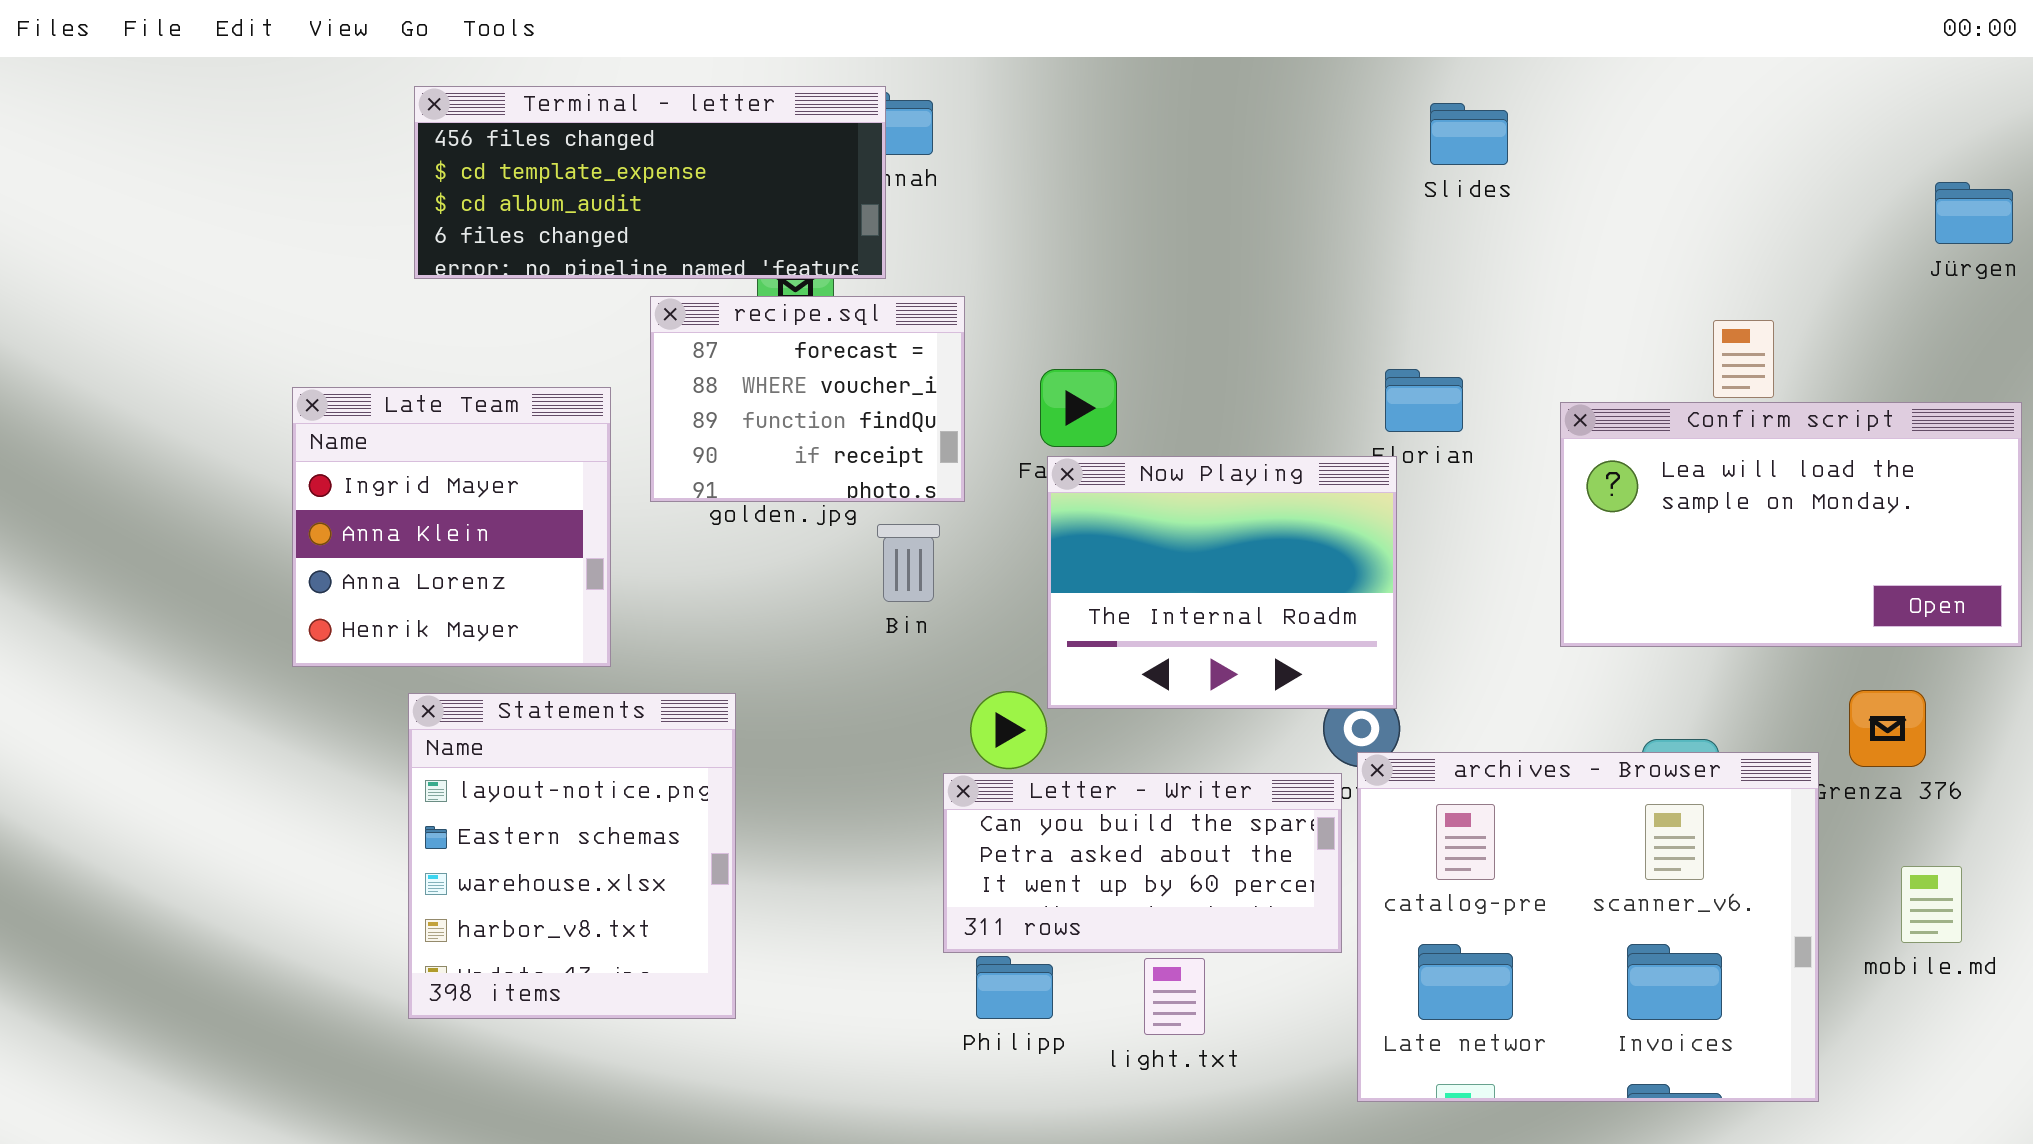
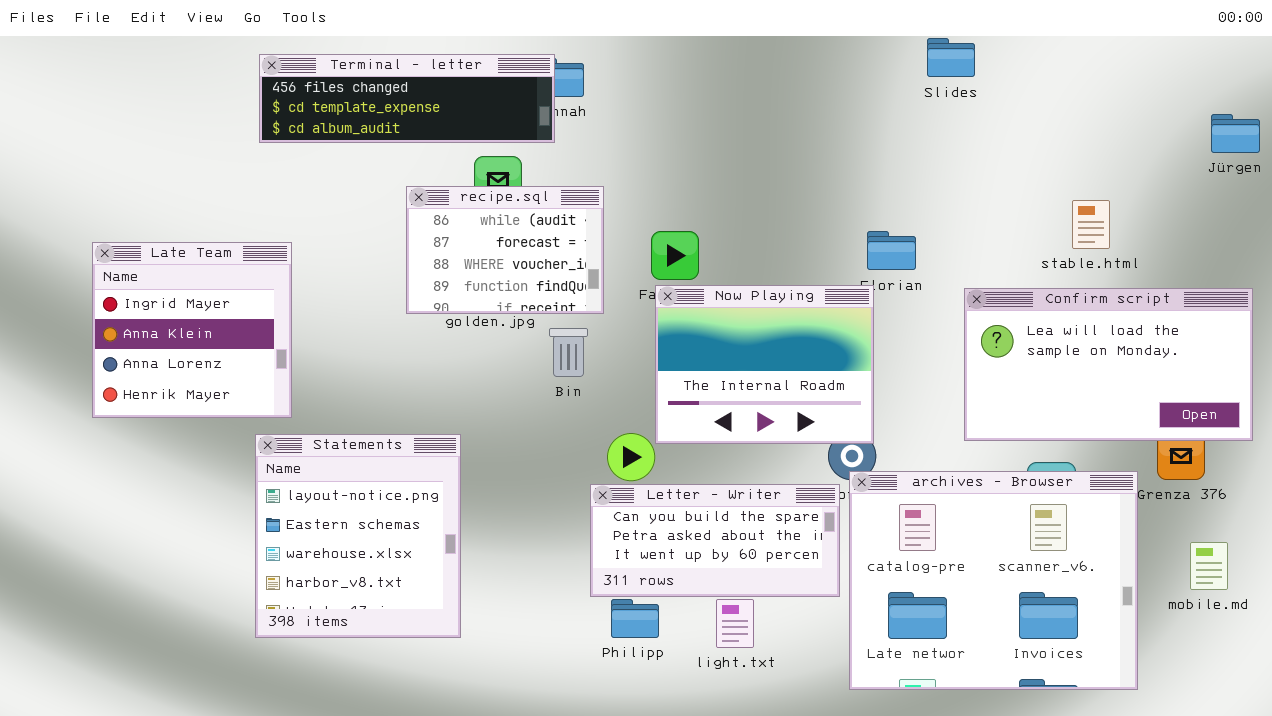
Terminal - letter: [414,86,886,279] -> [259,54,555,143], resized
Slides: [1430,103,1508,165] -> [927,38,975,77], moved
recipe.sql: [650,296,965,502] -> [406,186,604,314], scrolled up 1 row
Late Team: [292,387,611,667] -> [92,242,292,418], moved
Confirm script: [1560,402,2022,647] -> [964,288,1253,441], moved

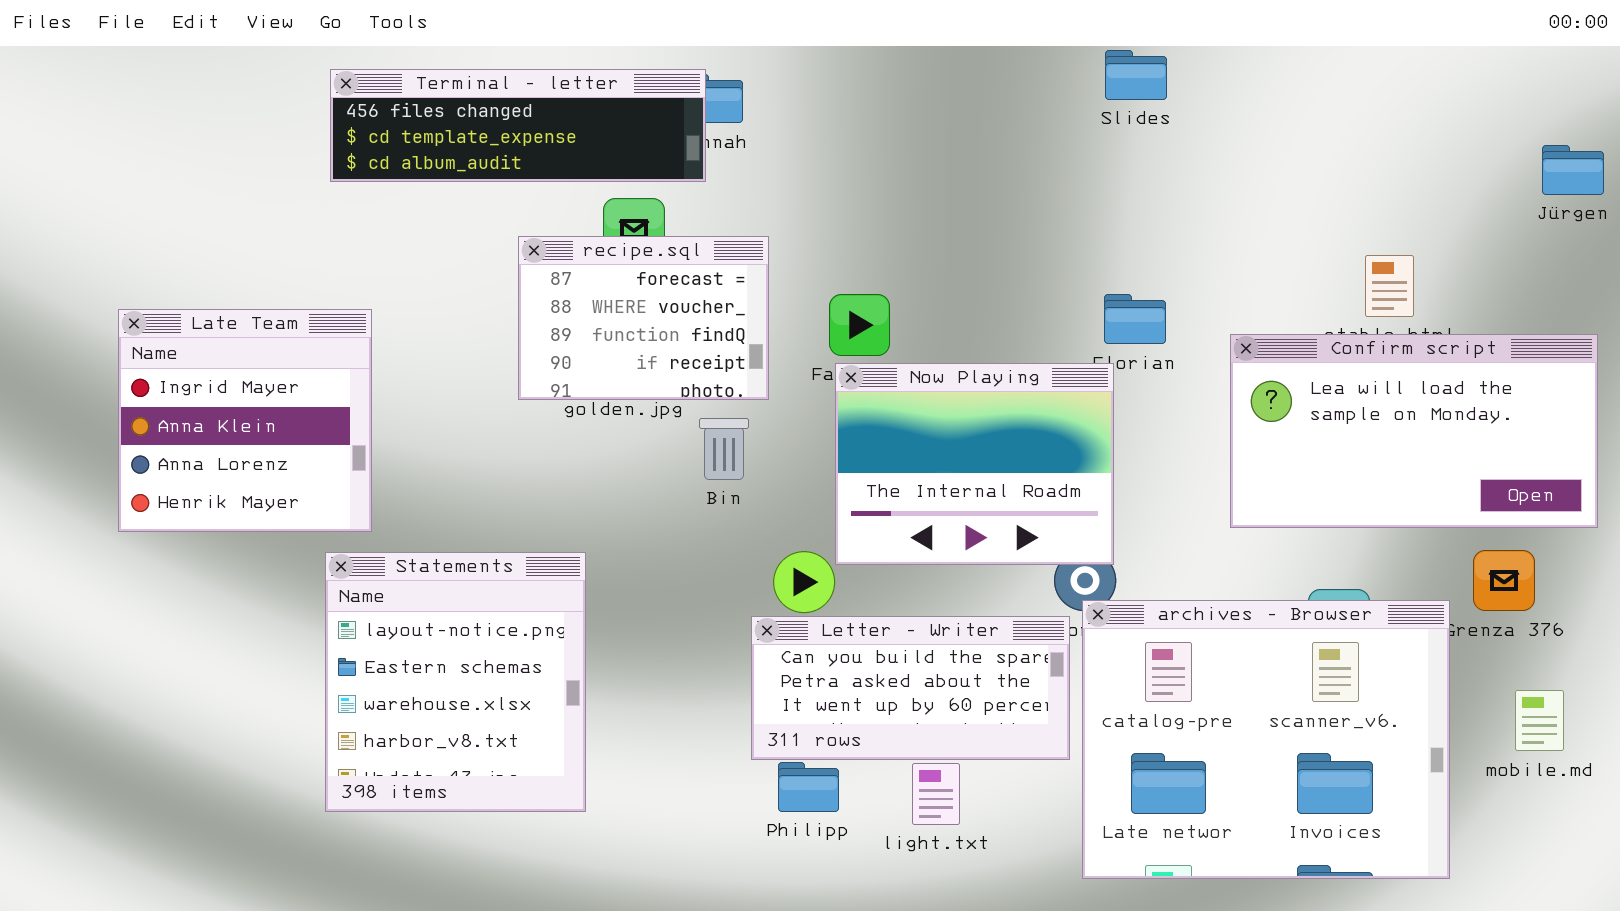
Slides: [927,38,975,77] -> [1105,50,1167,100], moved
recipe.sql: [406,186,604,314] -> [518,236,769,400], scrolled down 1 row
Confirm script: [964,288,1253,441] -> [1230,334,1598,528], moved

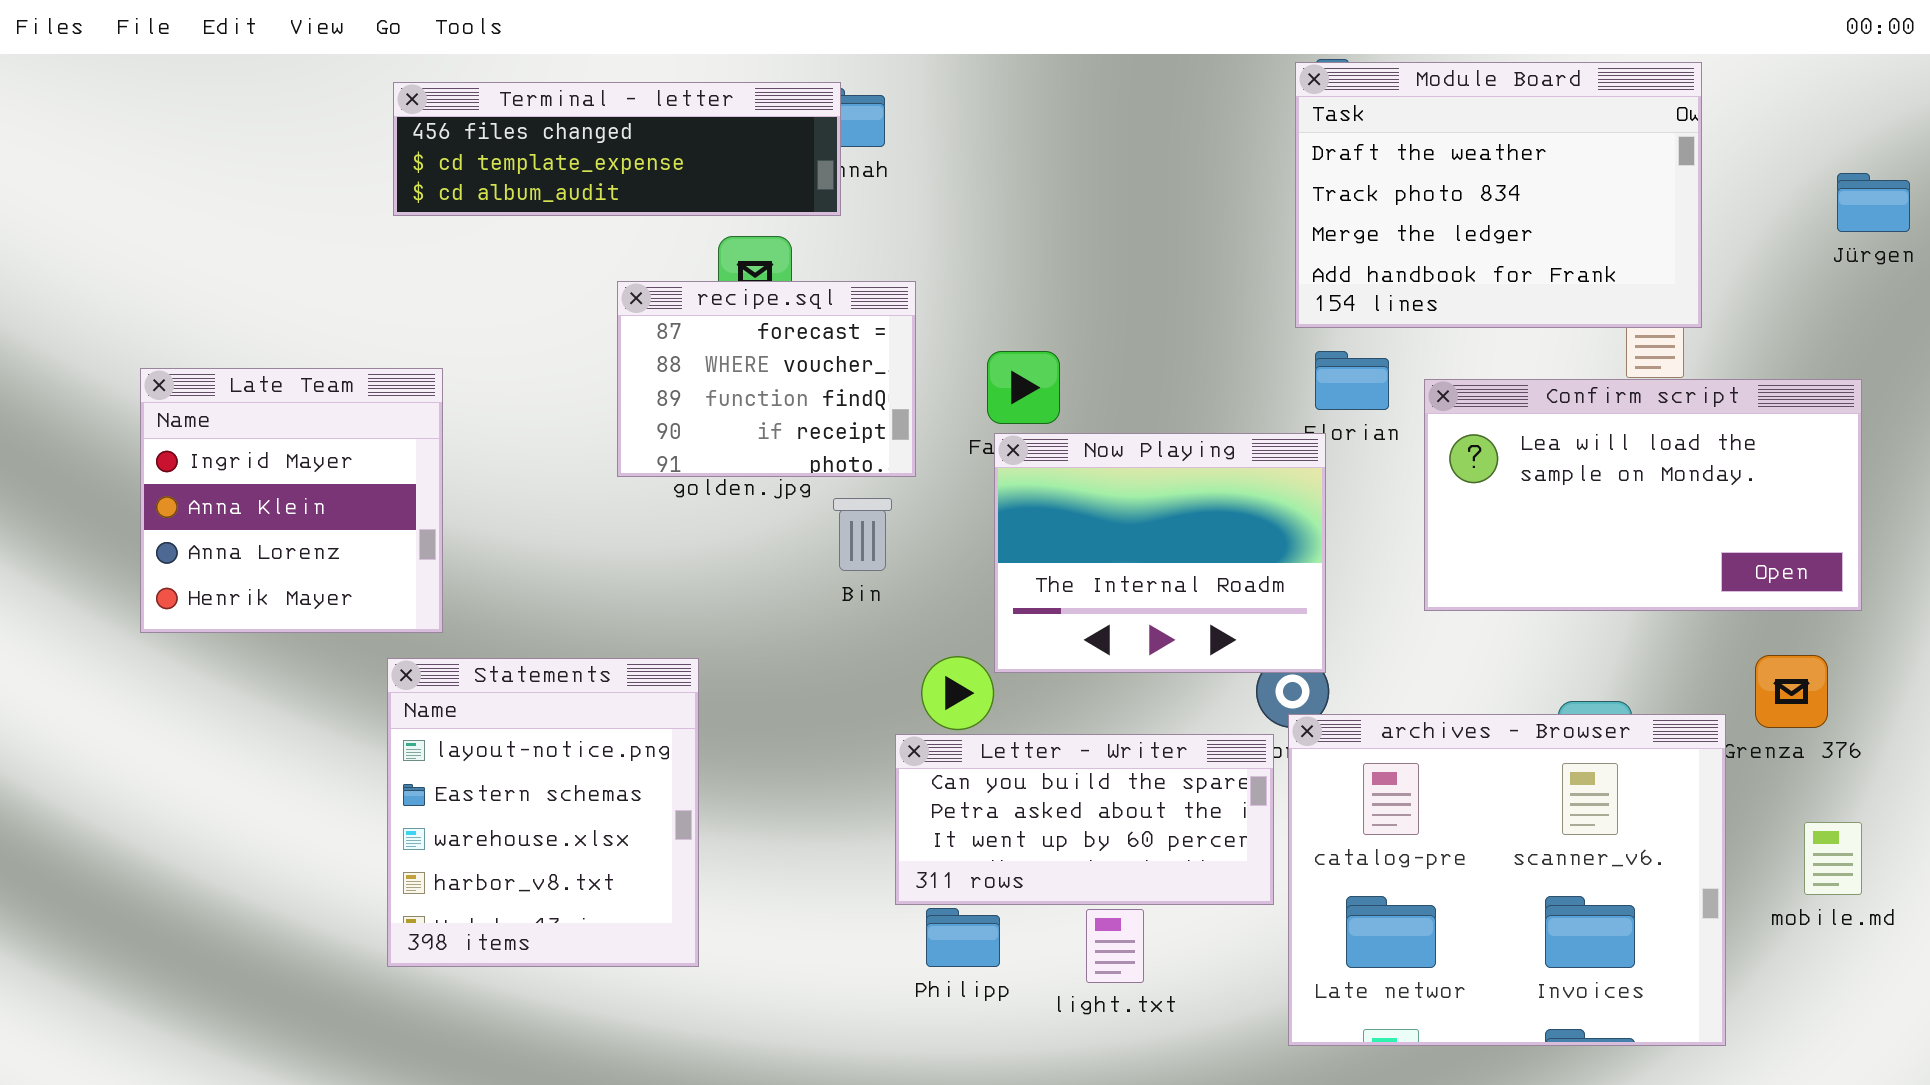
Module Board: none -> [1295,62,1702,328], opened
Confirm script: [1230,334,1598,528] -> [1424,379,1862,611], moved

